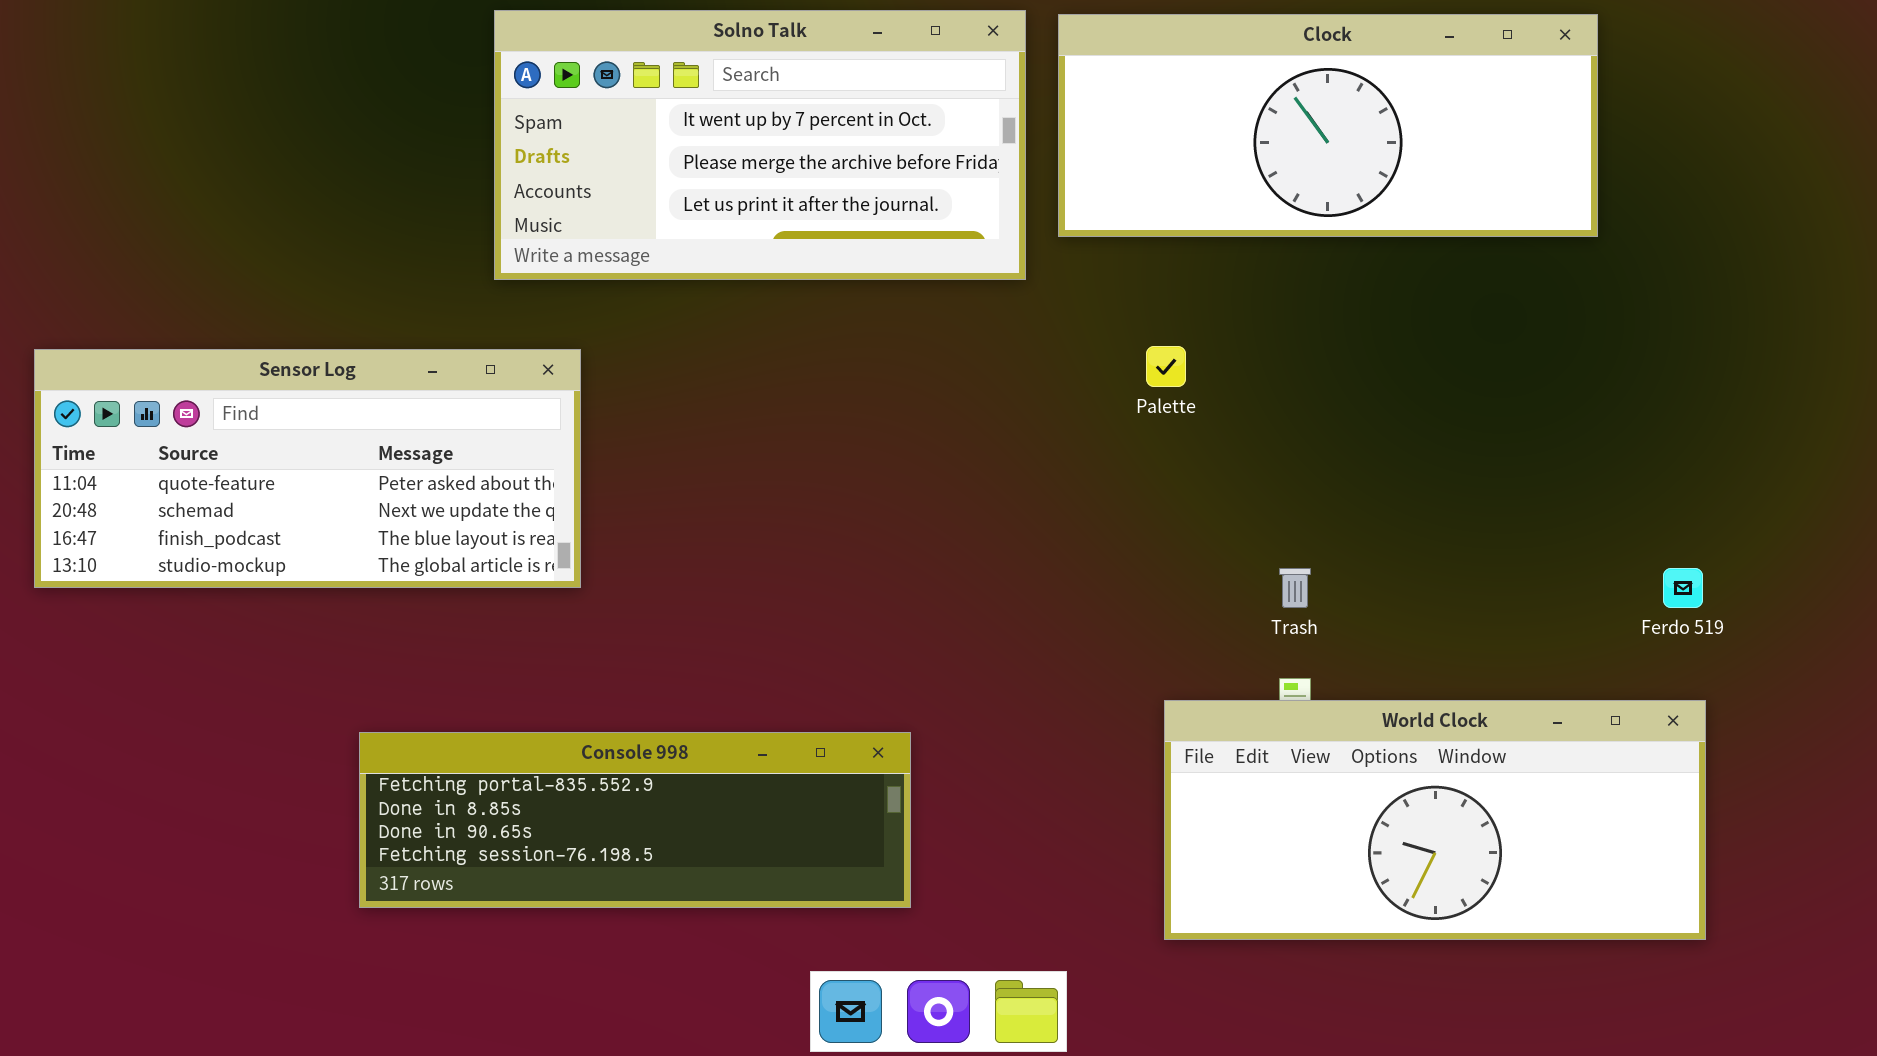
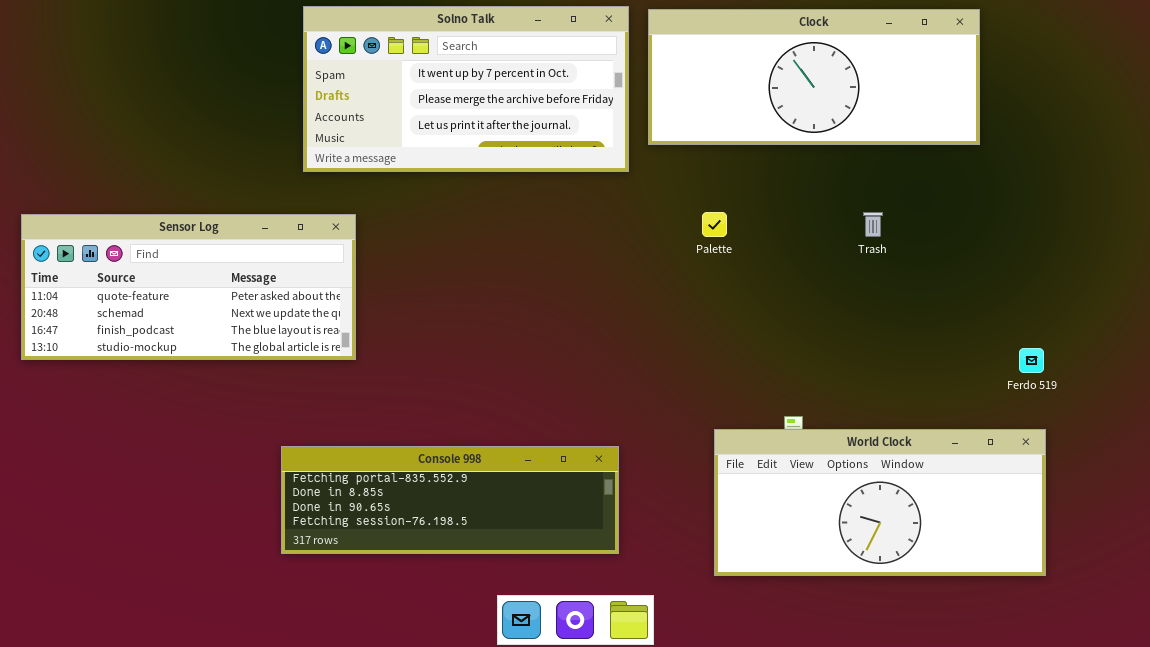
Trash: [1279,568,1311,608] -> [863,212,883,237], moved
Console 998: [359,732,911,908] -> [281,446,619,554], moved

